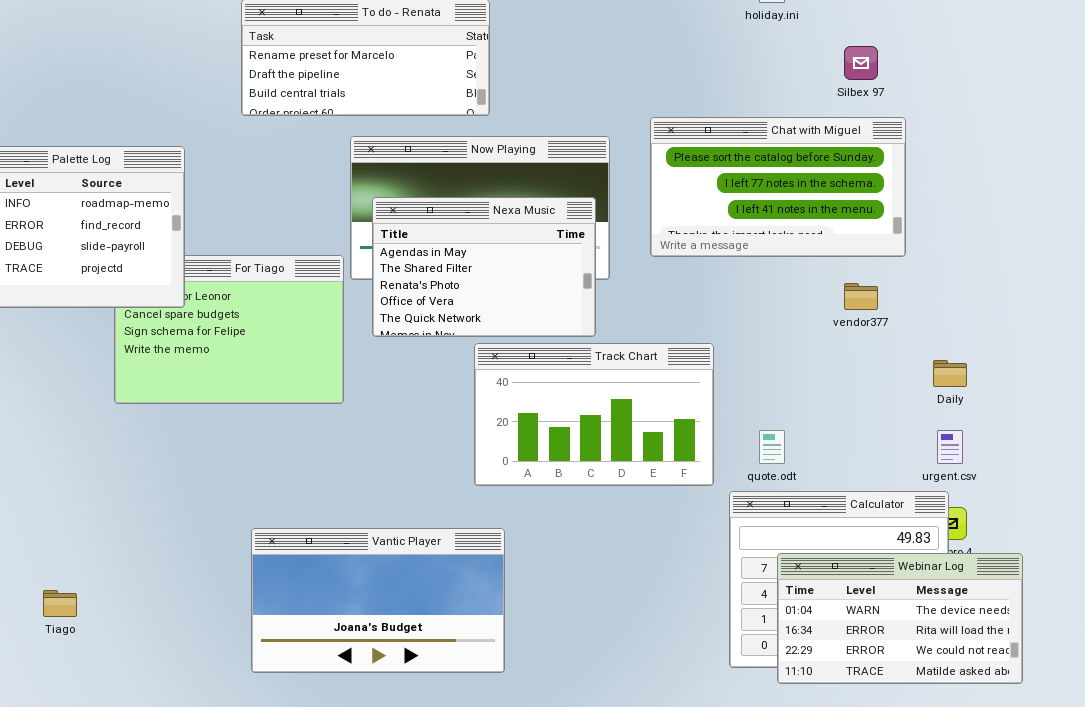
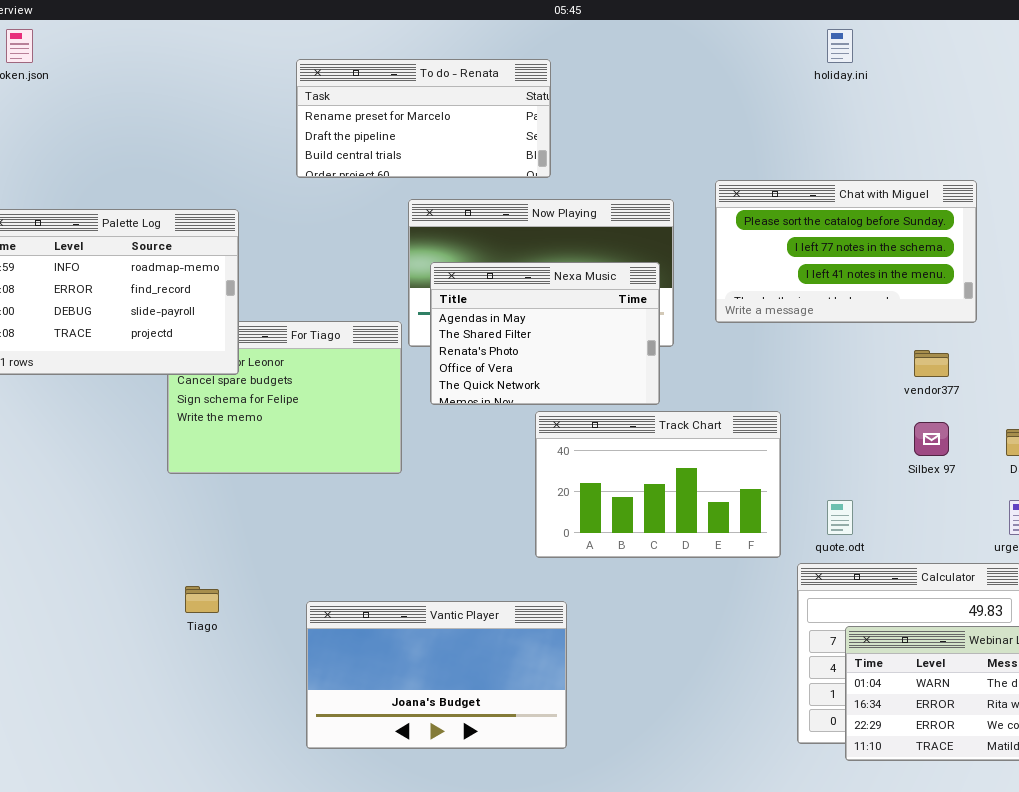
Silbex 97: [844,46,878,80] -> [914,422,949,456], moved
Tiago: [43,590,77,617] -> [185,586,219,613], moved

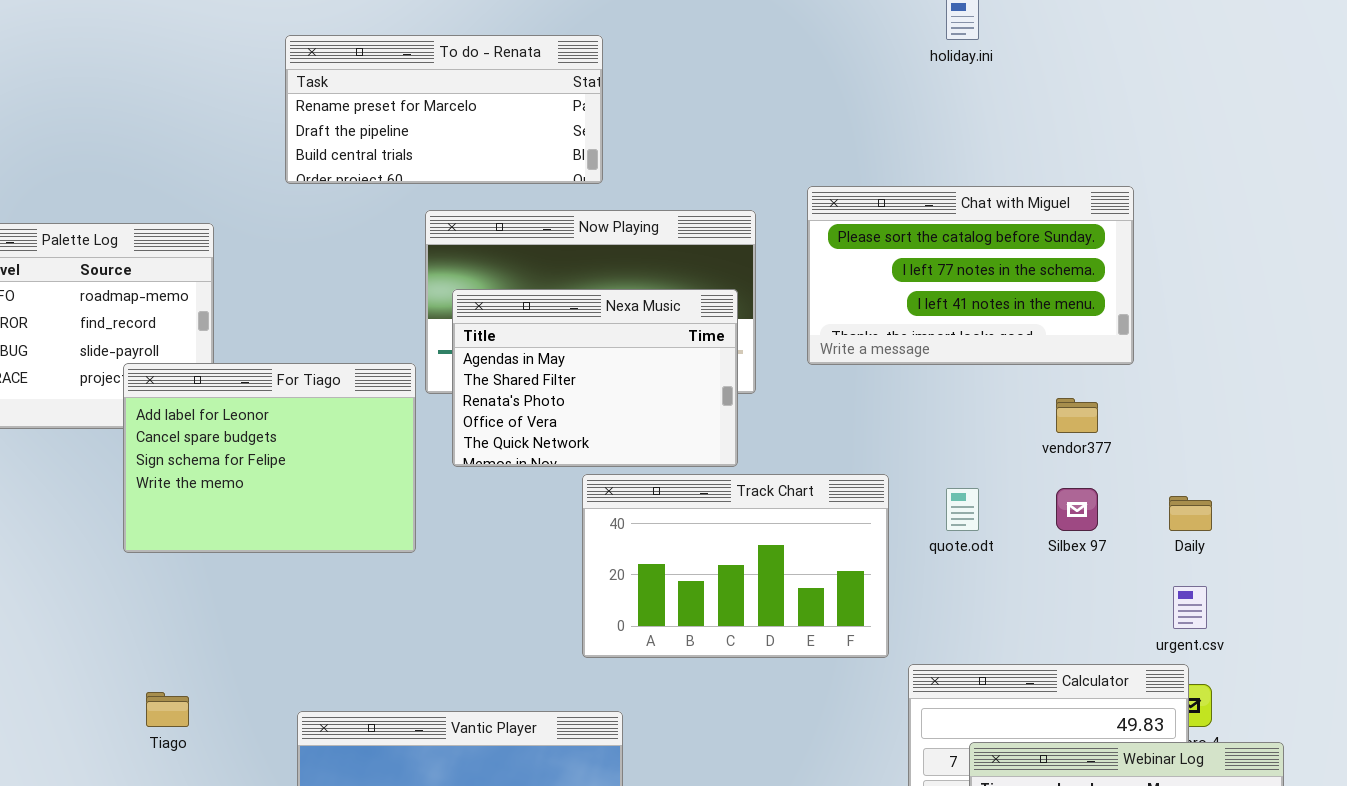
For Tiago: [167,321,402,474] -> [123,363,416,553], raised
quote.odt: [827,500,853,535] -> [946,488,979,531], moved

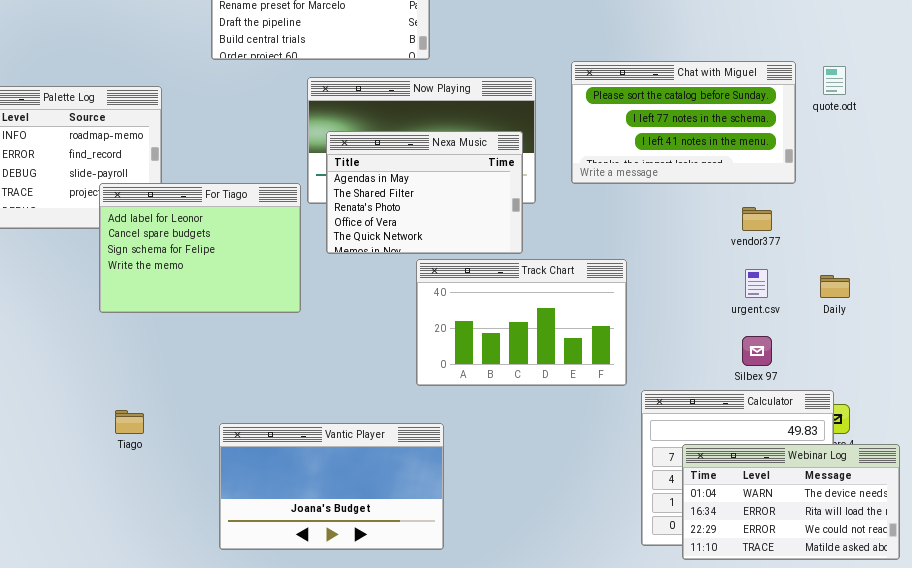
quote.odt: [946,488,979,531] -> [823,66,846,95], moved
Silbex 97: [1056,488,1098,531] -> [742,336,772,366], moved
urgent.csv: [1173,586,1207,629] -> [745,269,768,298], moved

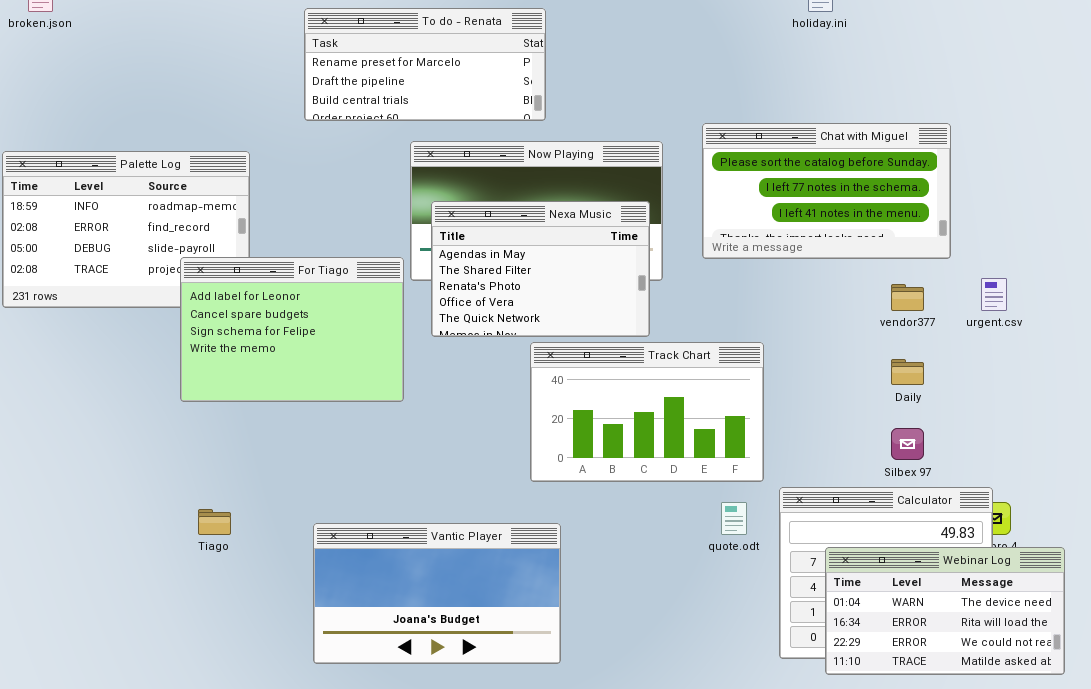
quote.odt: [823,66,846,95] -> [721,502,747,535], moved
urgent.csv: [745,269,768,298] -> [981,278,1007,311], moved
Daily: [820,275,850,298] -> [891,359,924,385], moved

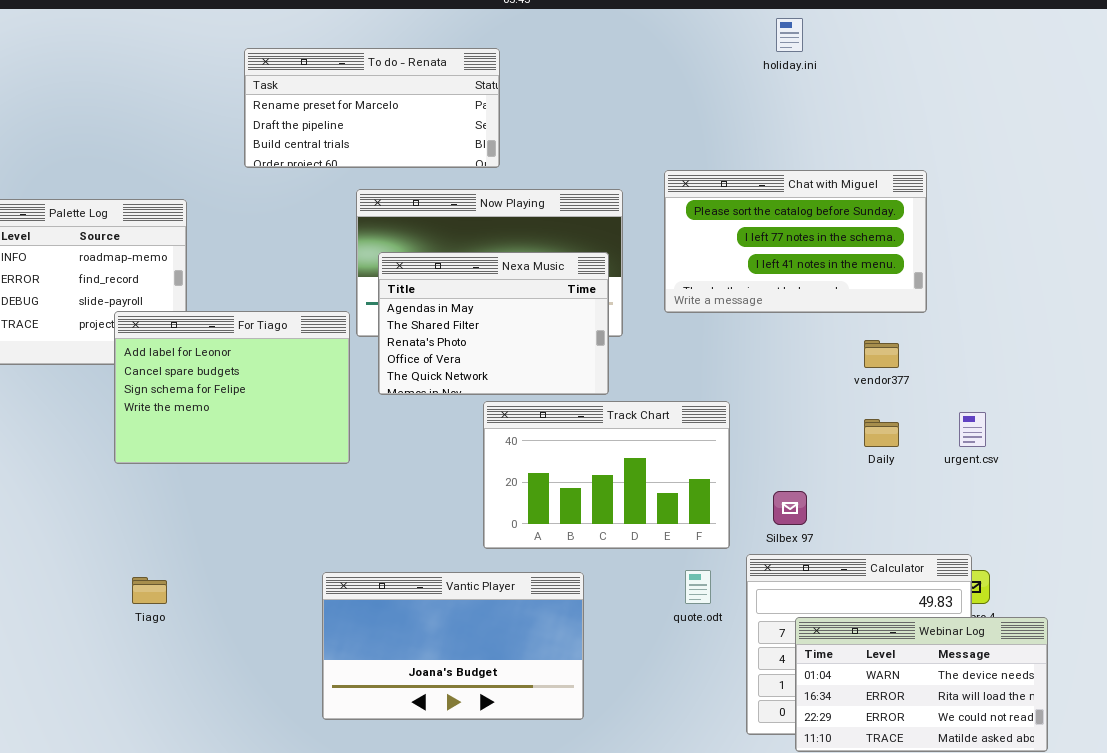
urgent.csv: [981,278,1007,311] -> [959,412,986,447], moved
Silbex 97: [891,428,924,460] -> [773,491,807,525], moved
Vantic Player: [313,523,561,664] -> [322,572,584,720], moved

